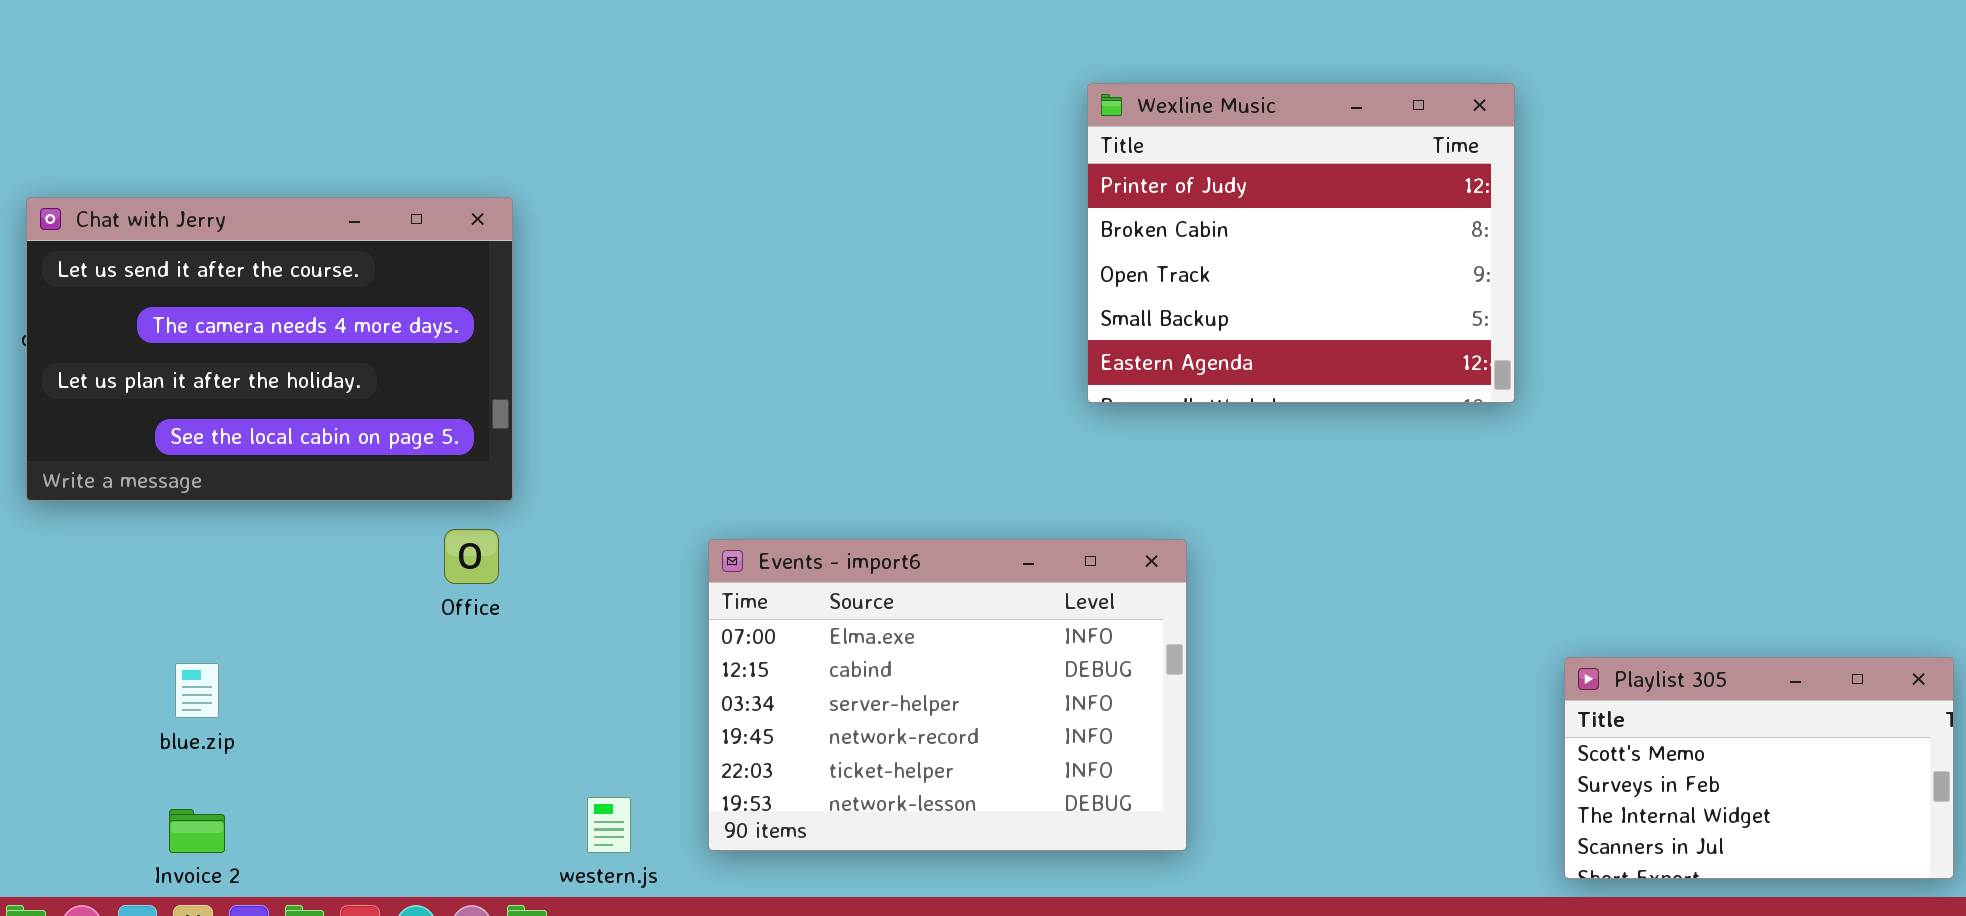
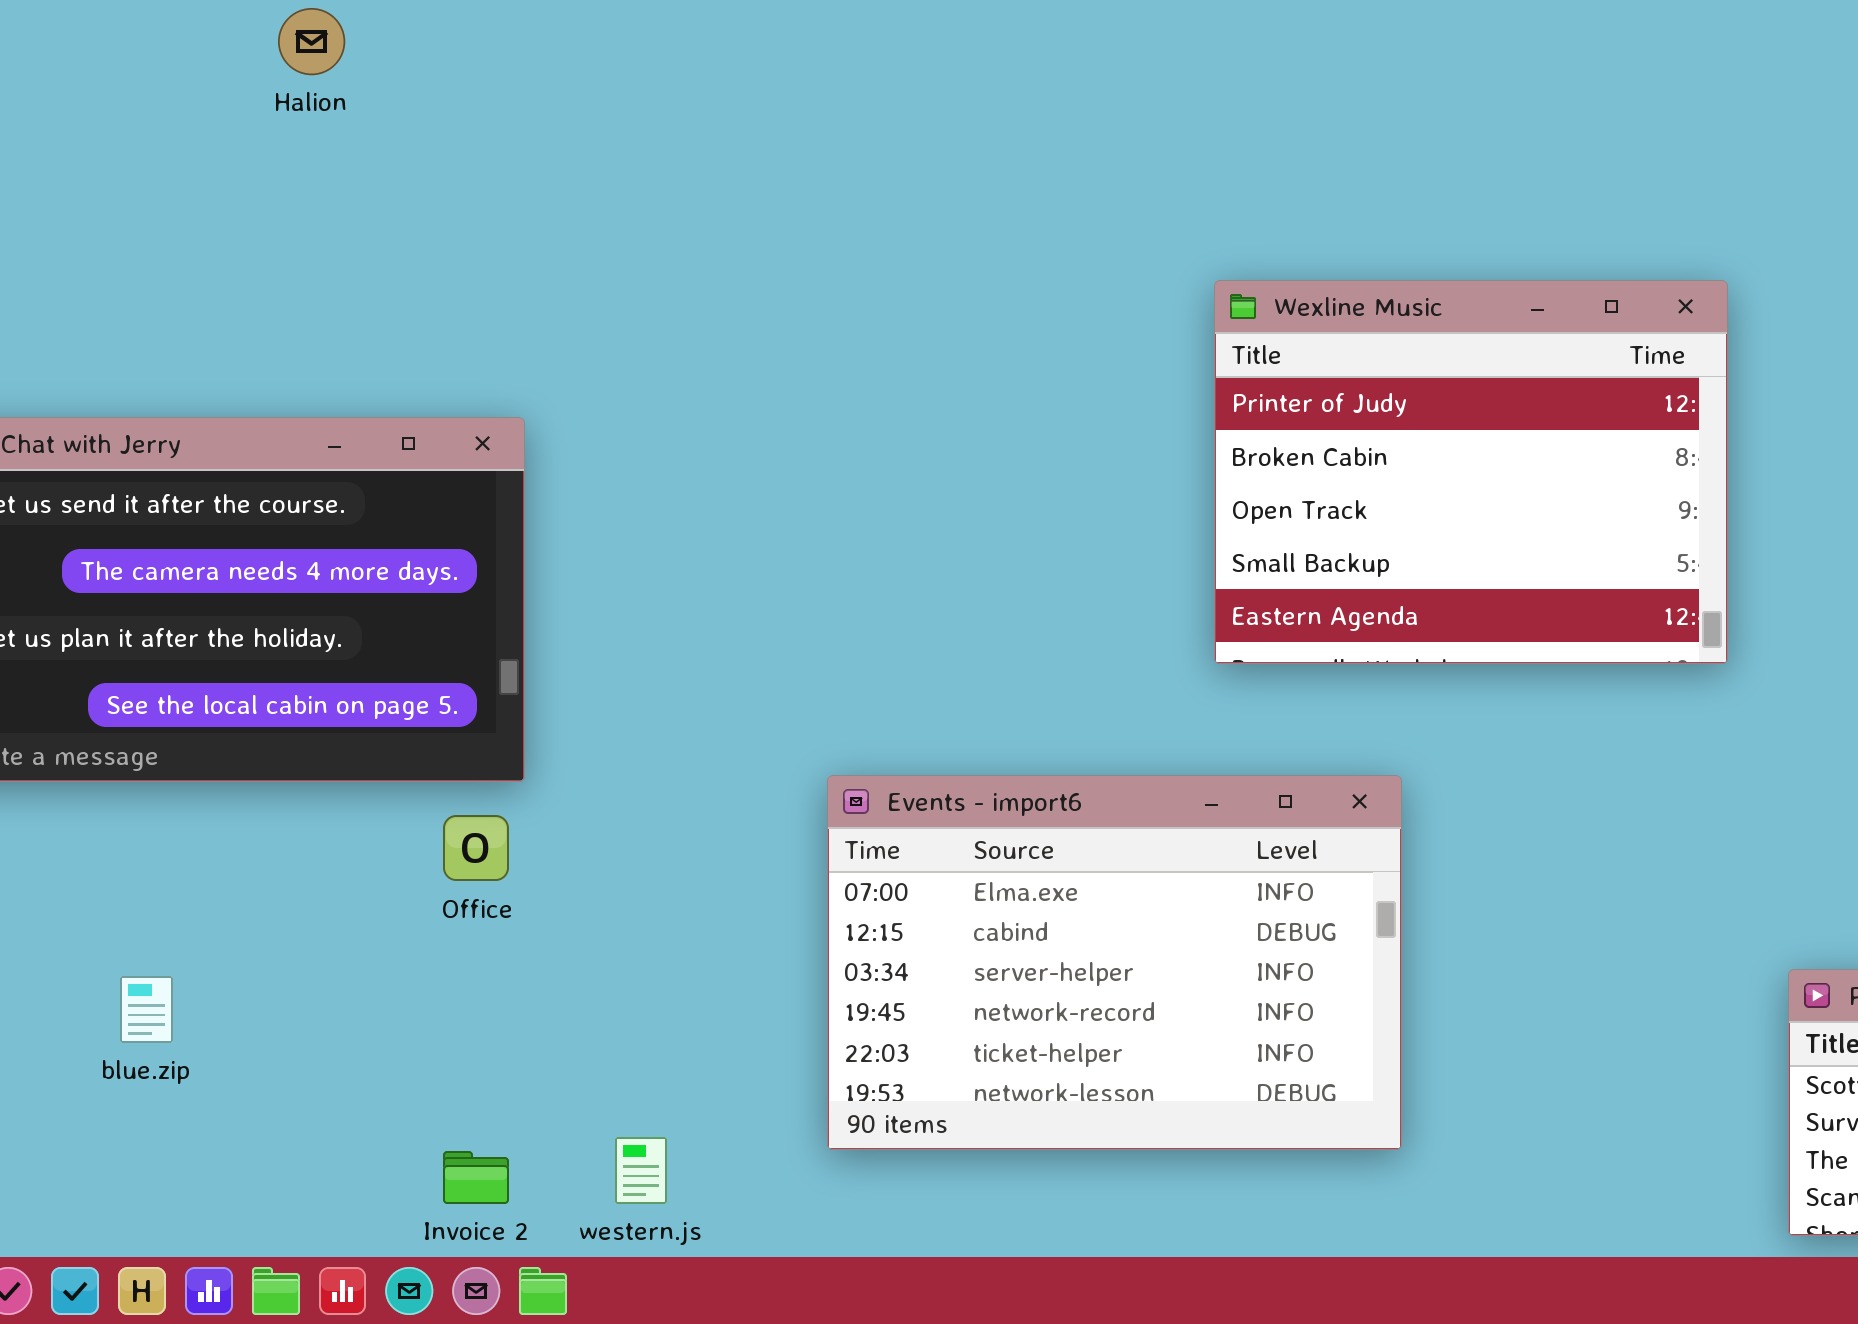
Events - import6: [708,539,1187,851] -> [827,775,1402,1150], moved
Invoice 2: [169,809,225,853] -> [443,1151,509,1204], moved

